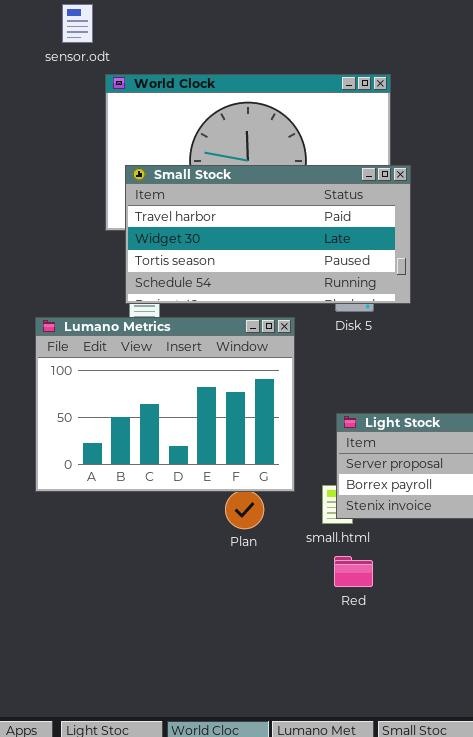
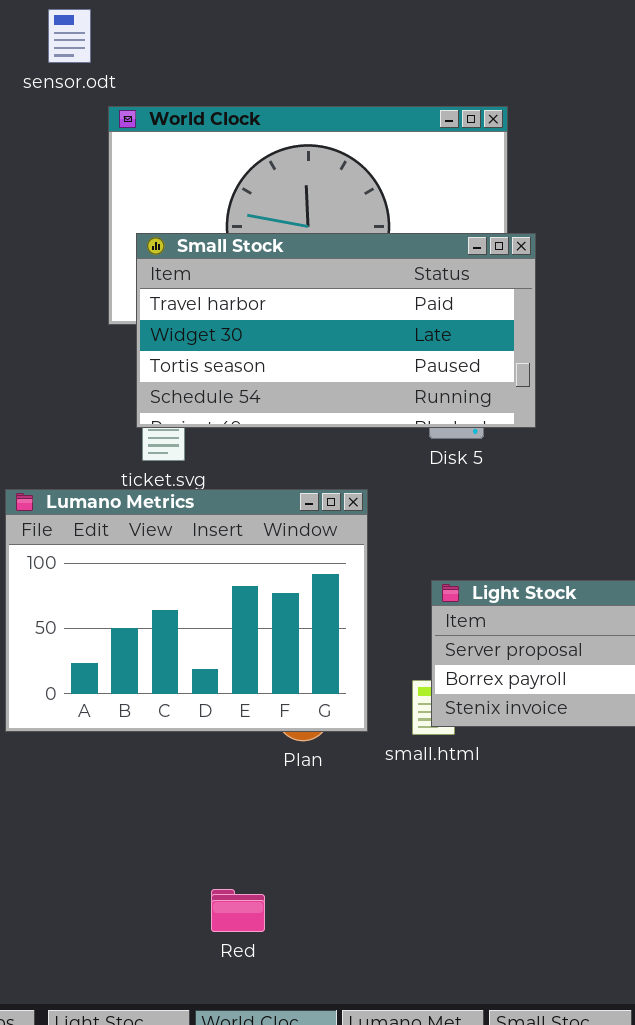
Lumano Metrics: [35,317,295,492] -> [5,489,368,732], moved
Red: [334,556,373,587] -> [211,889,265,932], moved

